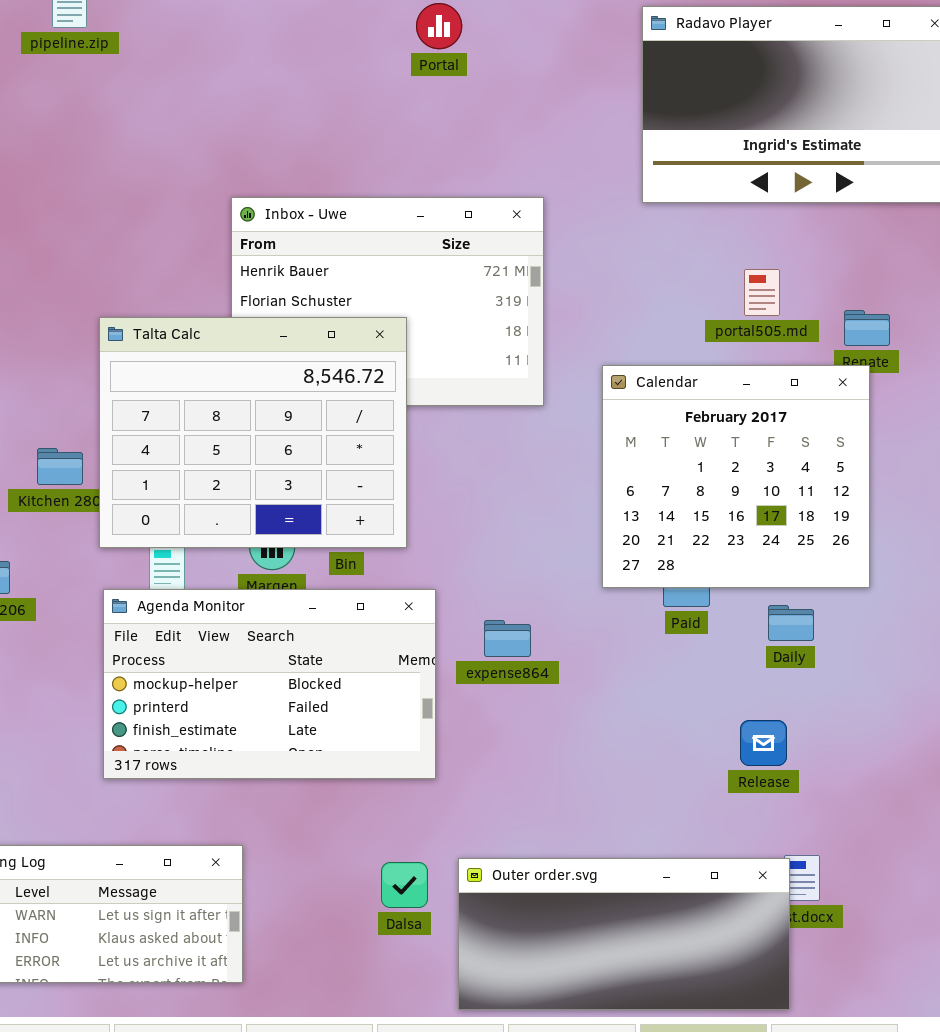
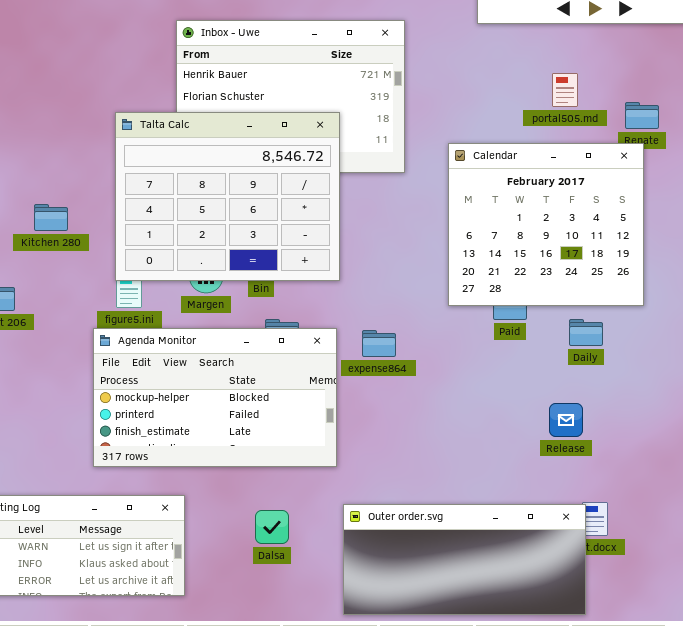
Talta Calc: [99,317,407,548] -> [115,112,340,281], moved
Agenda Monitor: [103,589,436,779] -> [93,328,337,467], moved
Dalsa: [381,862,428,908] -> [255,510,289,544], moved

